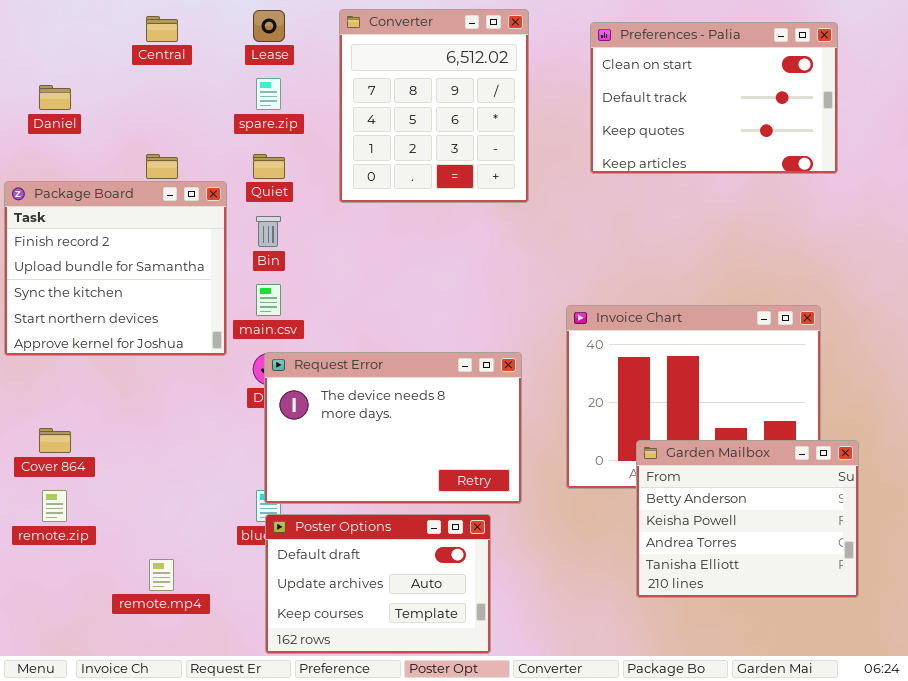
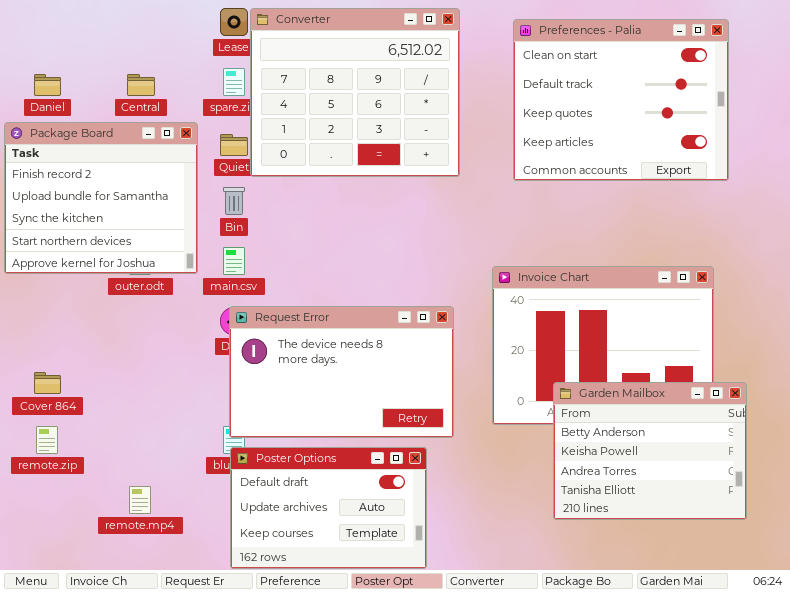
Converter: [339,9,529,203] -> [250,8,460,177], resized
Central: [146,16,178,42] -> [127,74,155,96], moved
Preferences - Palia: [590,22,838,174] -> [513,19,729,181], resized
Package Board: [4,181,227,356] -> [4,122,198,274], moved

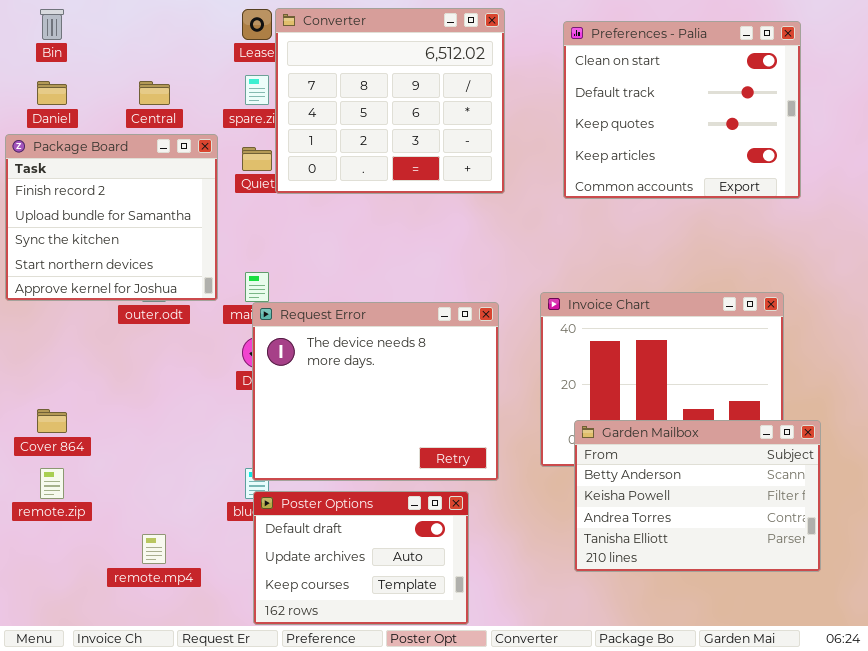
Bin: [223,187,245,215] -> [40,9,64,40], moved
Request Error: [229,306,454,438] -> [252,302,499,481], resized
Garden Mailbox: [553,382,747,520] -> [574,420,821,572], resized

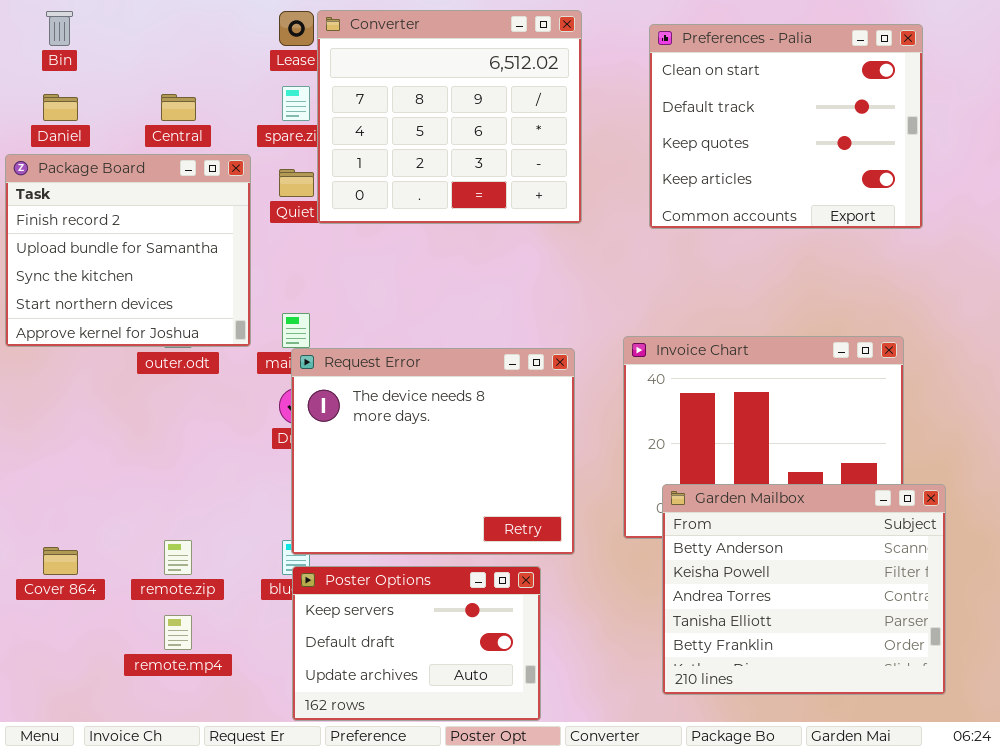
Cover 864: [37,409,67,433] -> [43,547,78,575], moved
Garden Mailbox: [574,420,821,572] -> [662,484,946,695], resized
remote.zip: [40,468,64,499] -> [164,540,192,575], moved
Poster Options: [253,491,469,625] -> [292,566,541,721], scrolled up 1 row

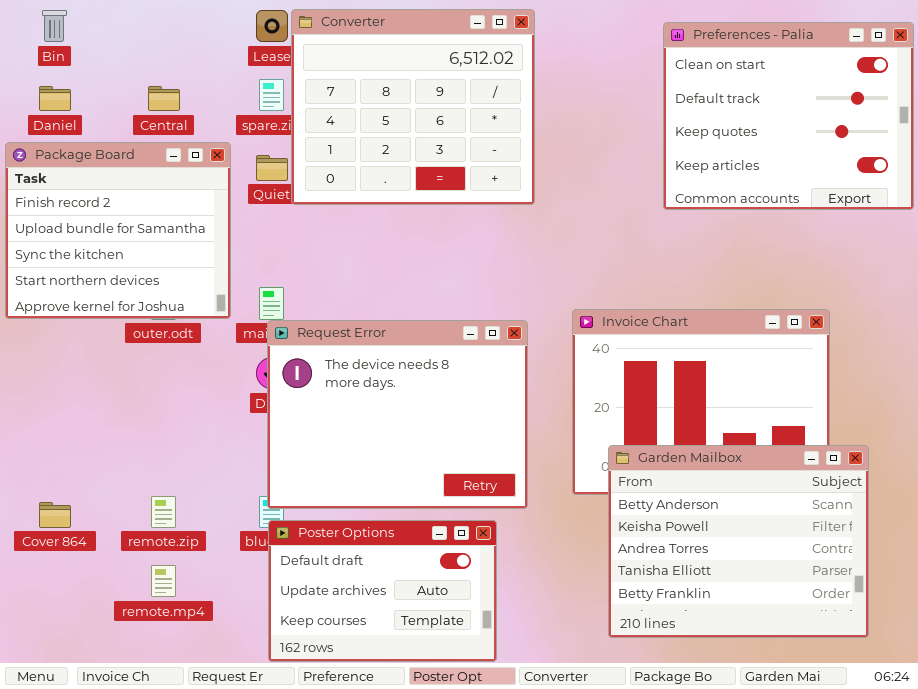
Preferences - Palia: [649,24,923,229] -> [663,22,914,210], moved
Poster Options: [292,566,541,721] -> [268,520,497,662], scrolled down 1 row

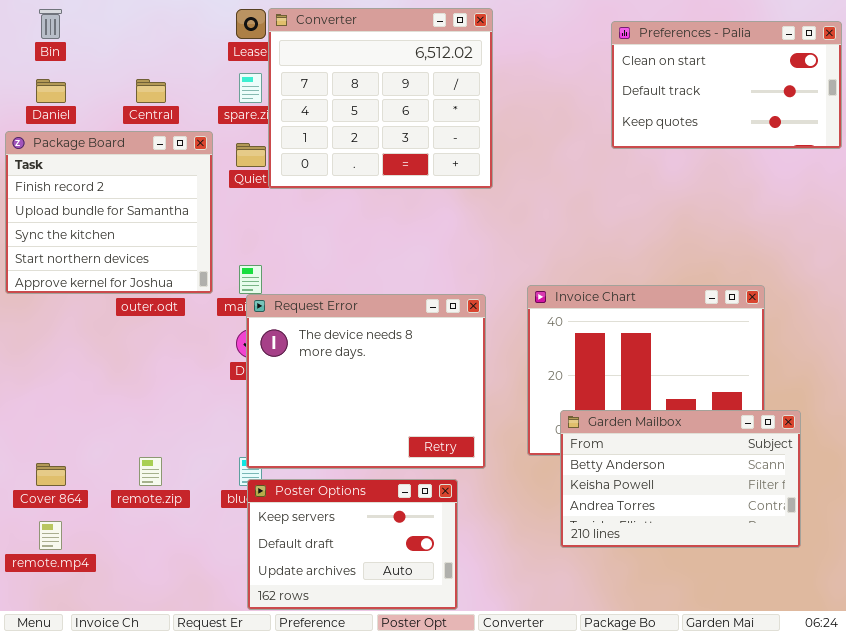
Preferences - Palia: [663,22,914,210] -> [611,21,842,149], resized
Garden Mailbox: [608,445,869,638] -> [560,410,801,548], resized
Poster Options: [268,520,497,662] -> [247,479,458,610], scrolled up 1 row
remote.mp4: [151,565,176,597] -> [39,521,62,550], moved

